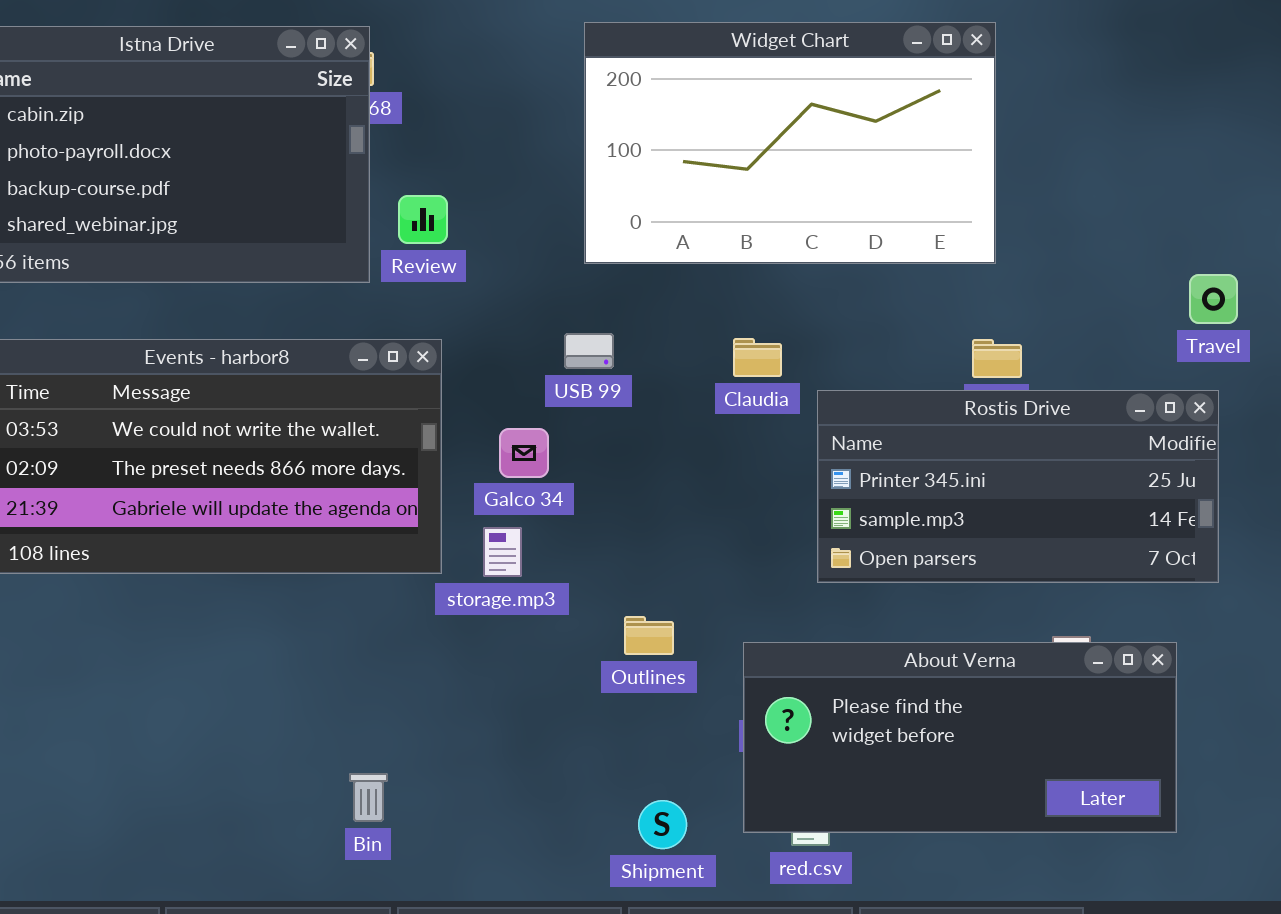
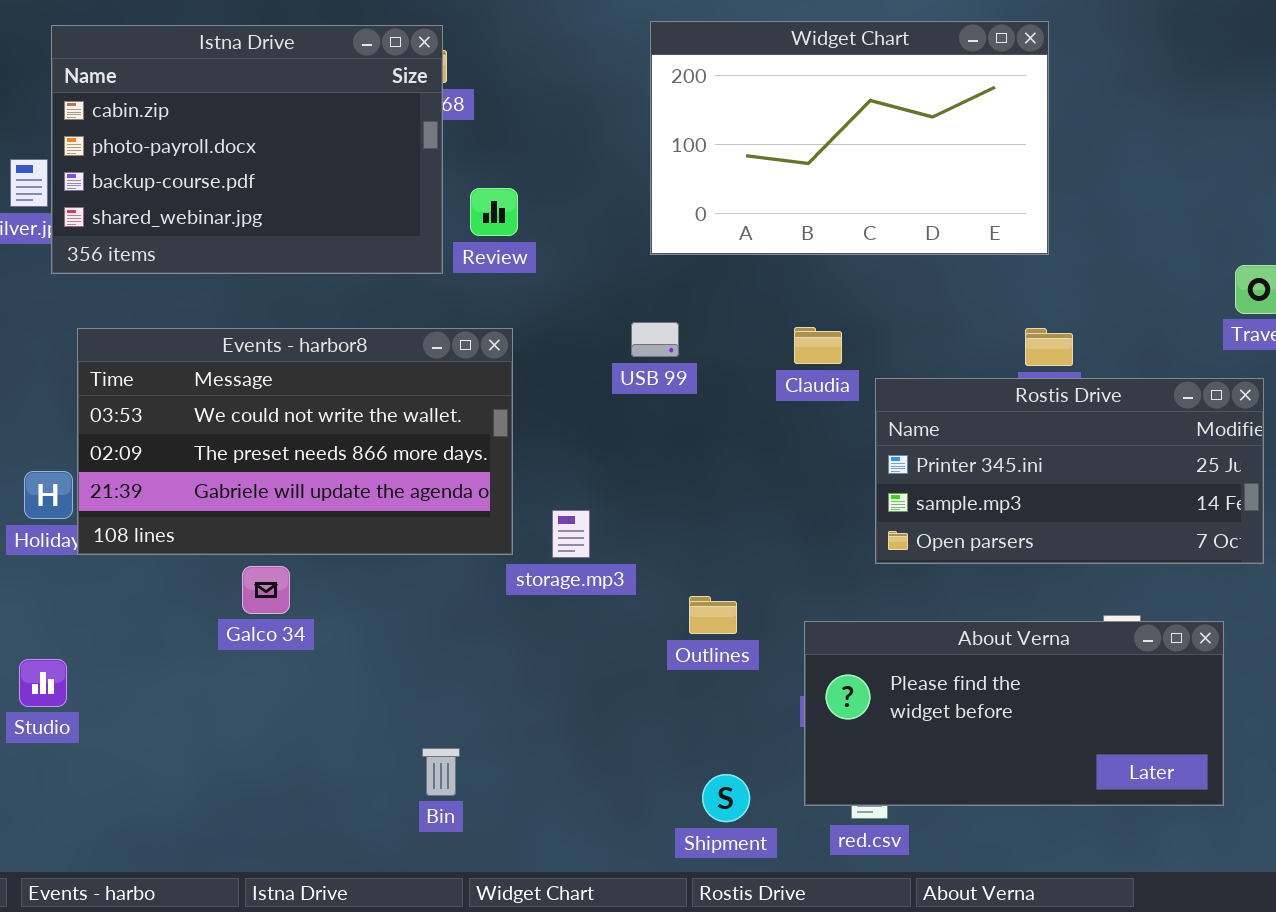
Galco 34: [499,428,549,478] -> [242,566,290,614], moved

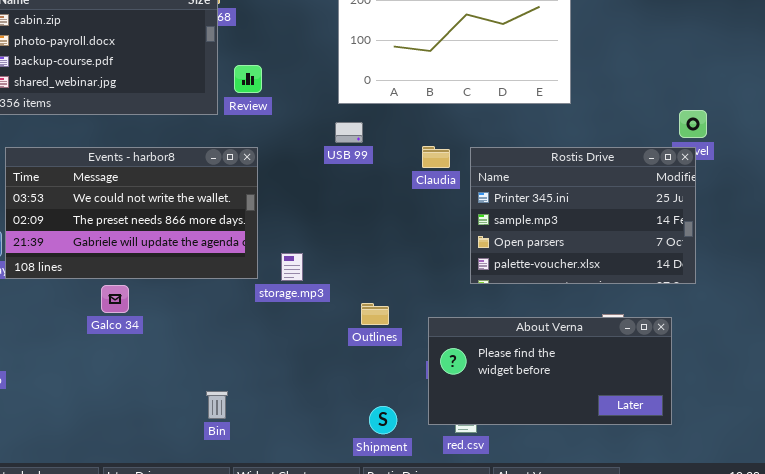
USB 99: [631,322,679,357] -> [335,122,363,143], moved
Rostis Drive: [875,378,1264,564] -> [470,147,696,284], resized

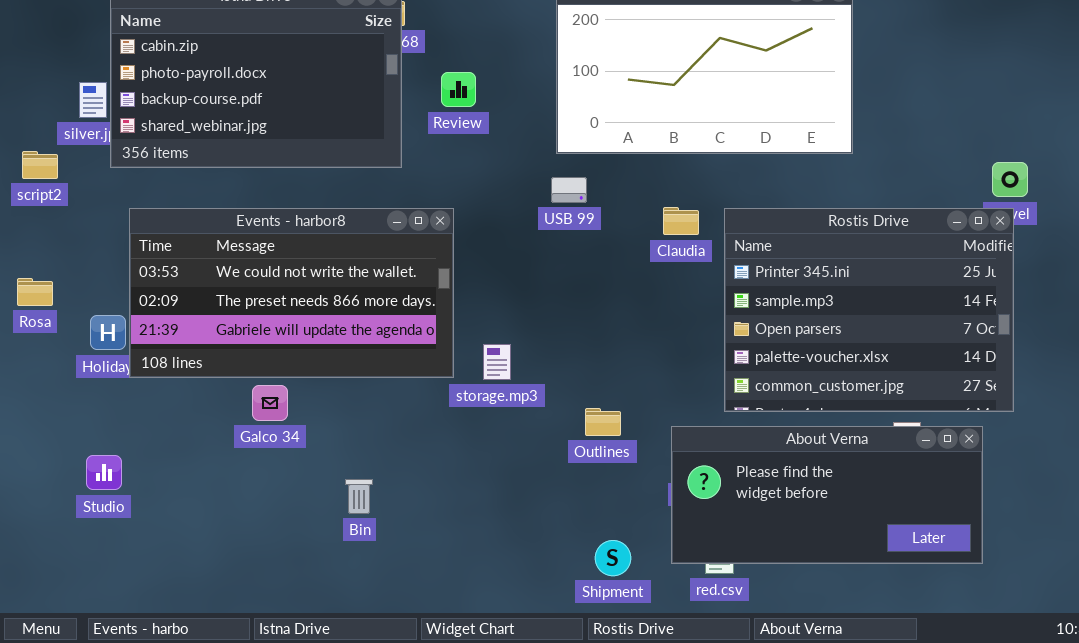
Review: [234,65,262,93] -> [441,72,476,107], moved
Rostis Drive: [470,147,696,284] -> [724,208,1014,412], resized
Bin: [206,391,228,419] -> [345,479,373,514], moved

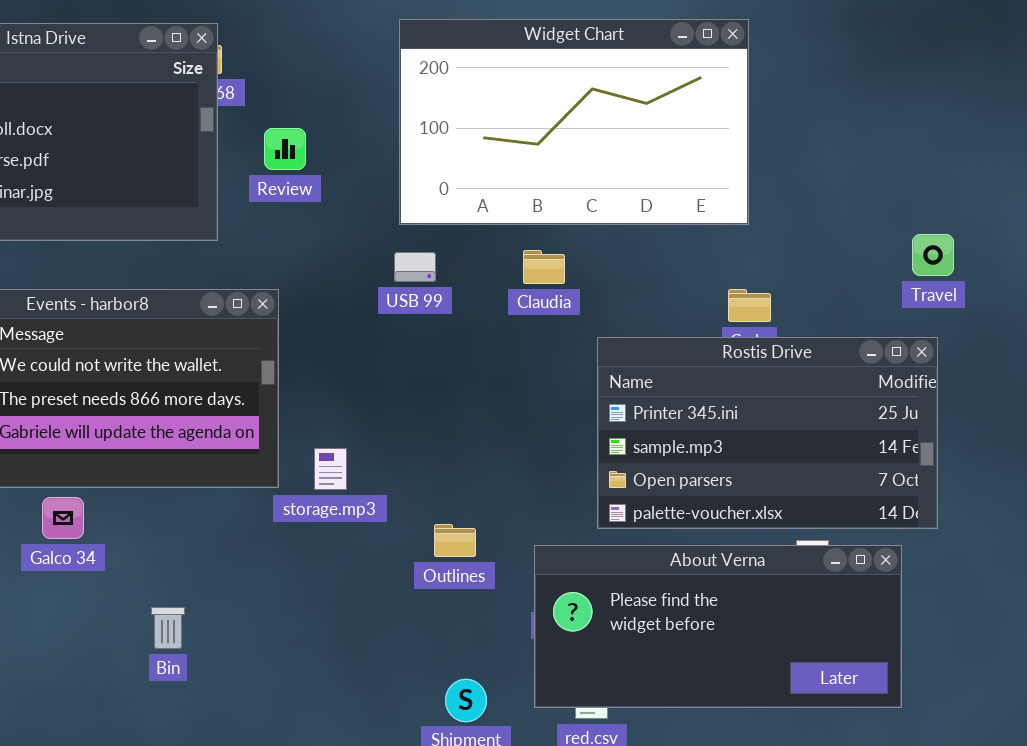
Claudia: [663,207,699,235] -> [523,250,565,284], moved
Rostis Drive: [724,208,1014,412] -> [597,337,938,529], resized

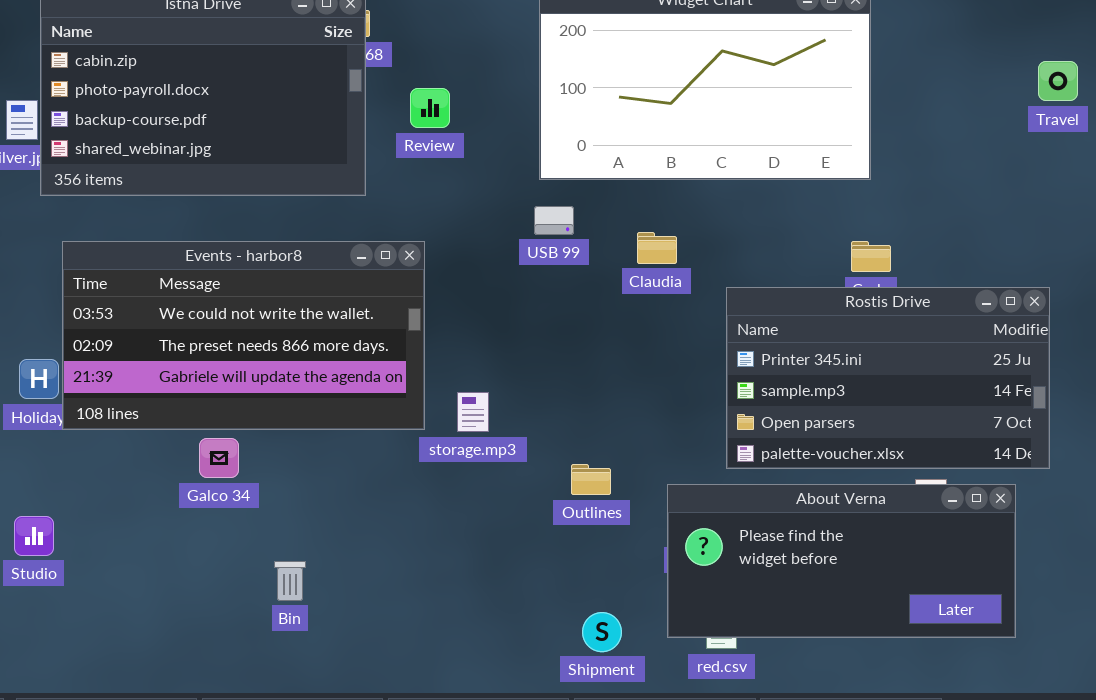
Travel: [912,234,954,276] -> [1038,61,1078,101], moved
Claudia: [523,250,565,284] -> [637,232,677,264], moved
Bin: [151,607,185,649] -> [274,561,306,601], moved

